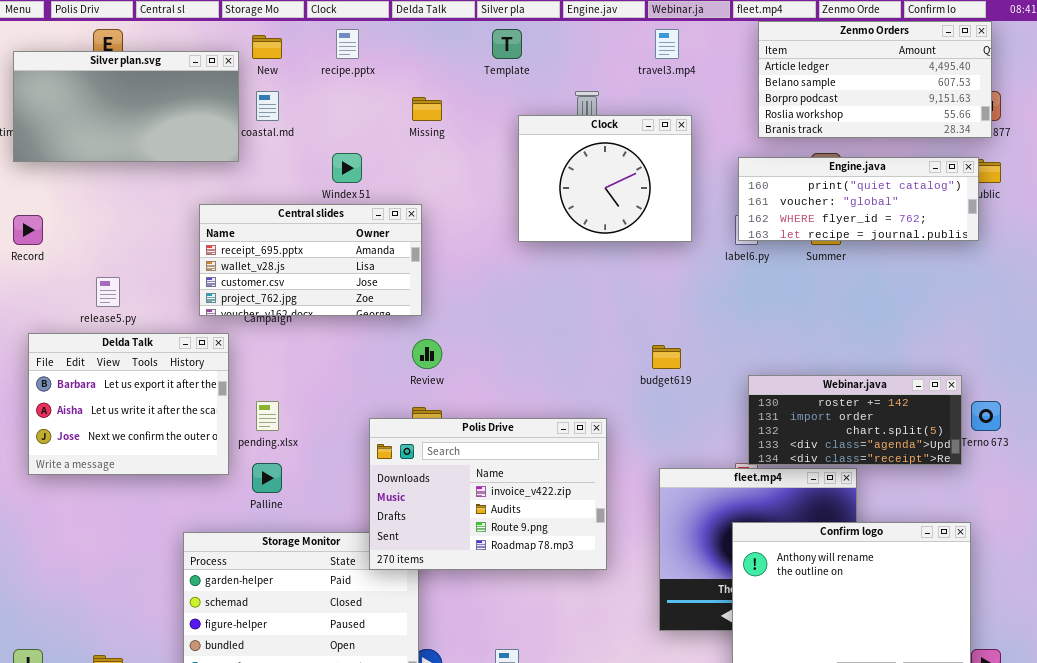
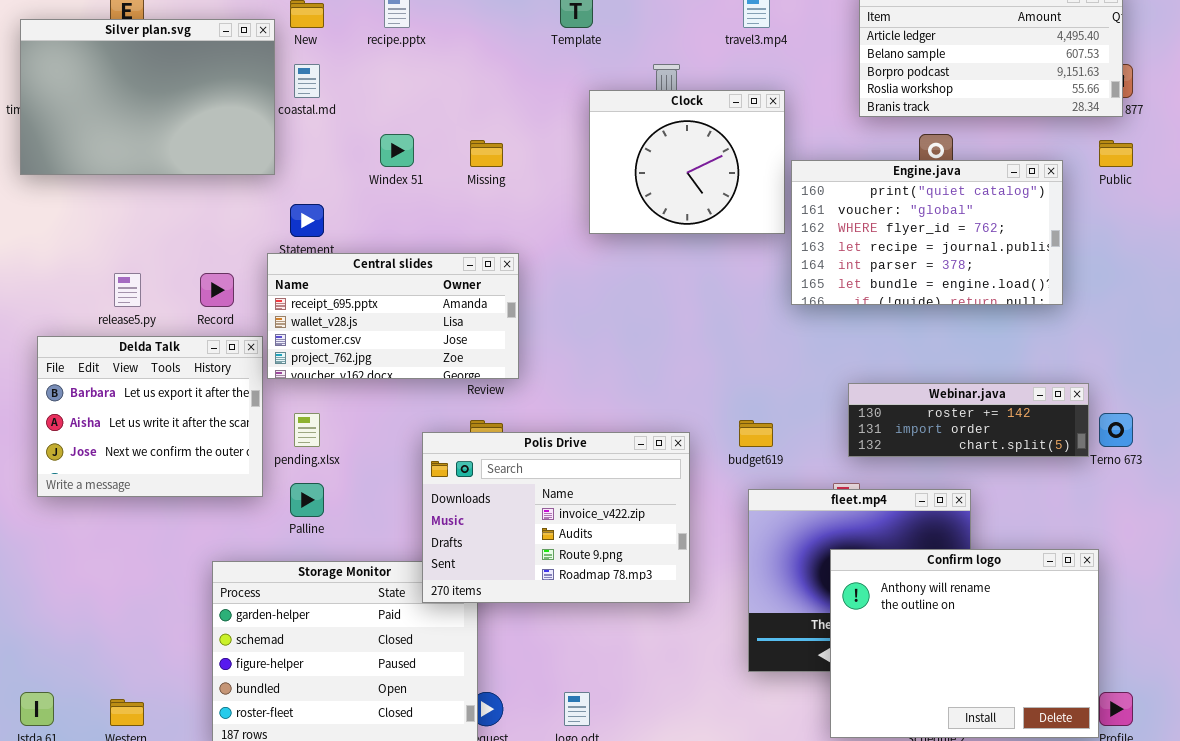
Silver plan.svg: [13,51,239,162] -> [20,19,275,175], resized
Missing: [412,97,442,121] -> [470,140,503,167], moved
Engine.java: [738,157,979,241] -> [791,160,1063,305], moved, resized
Central slides: [199,204,422,316] -> [267,253,519,379], moved
Record: [13,215,43,245] -> [200,273,234,307], moved
budget619: [652,345,681,369] -> [739,420,773,447], moved
Webinar.java: [748,375,962,465] -> [848,383,1089,457], resized

